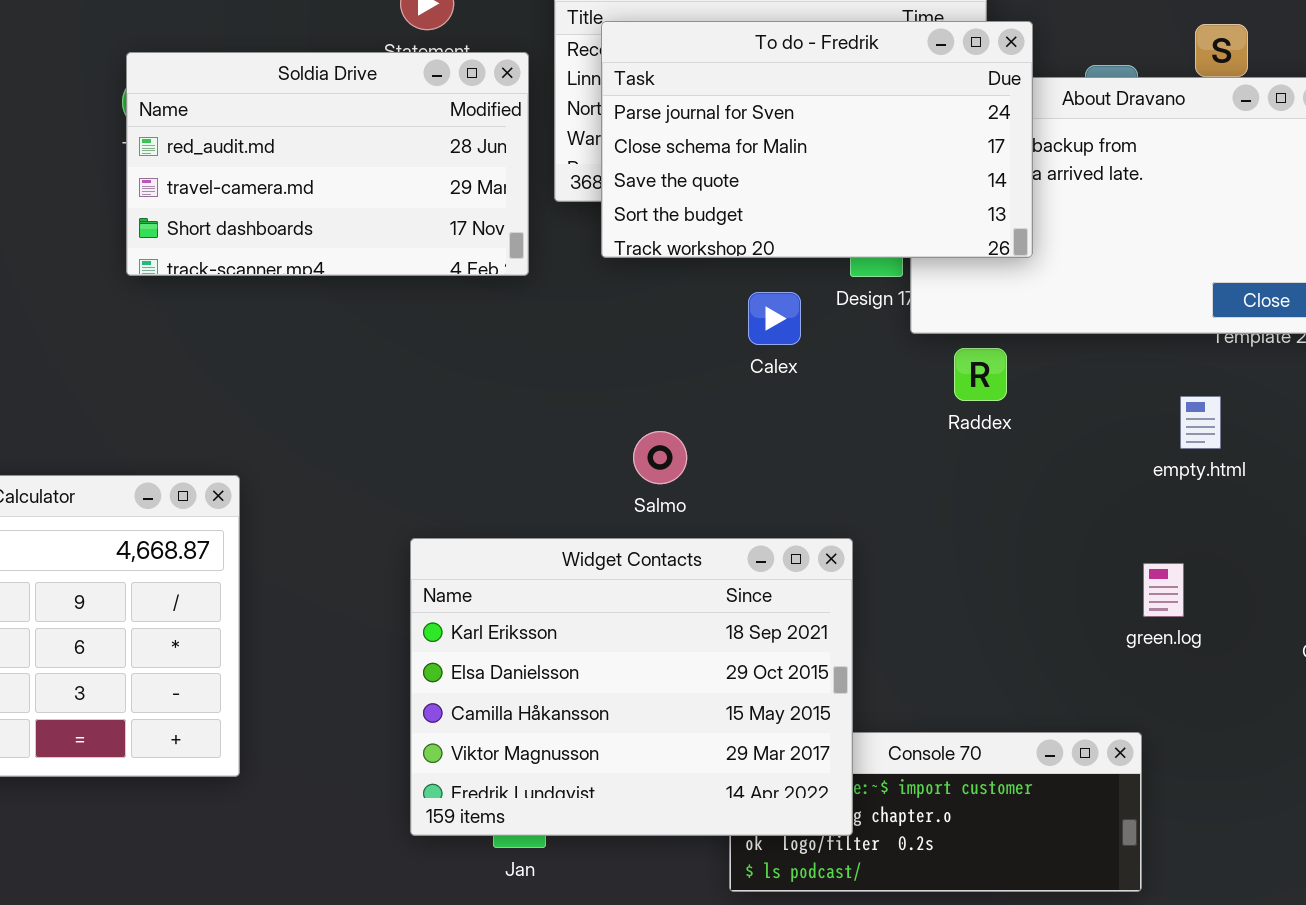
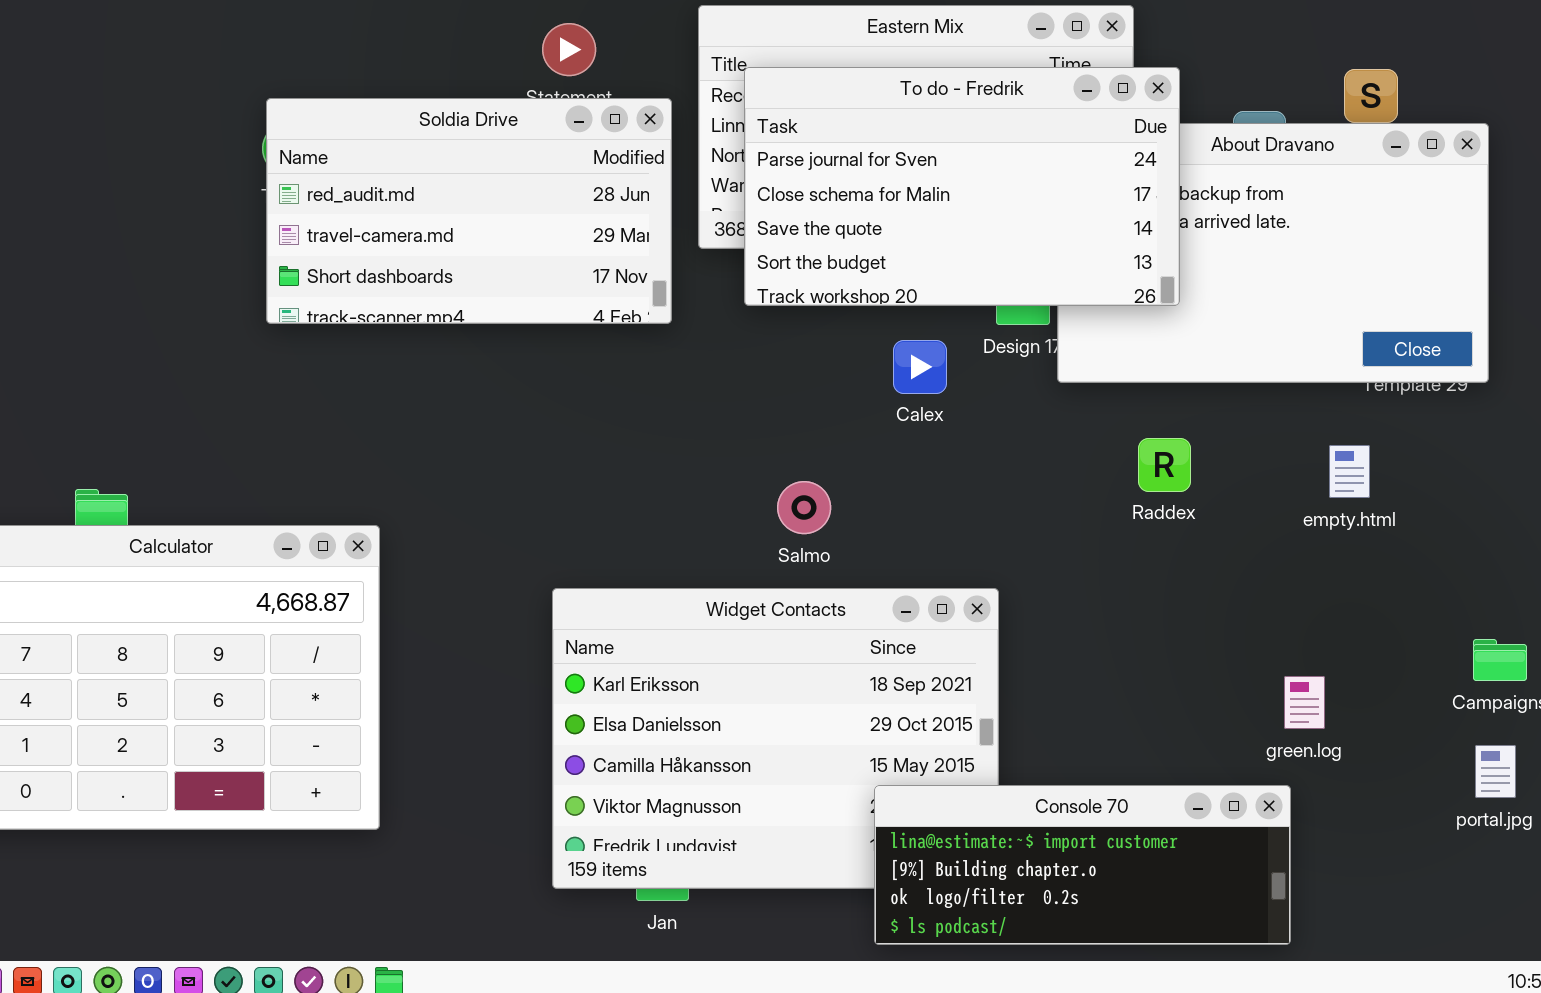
Raddex: [954,348,1007,401] -> [1138,438,1191,492], moved
green.log: [1143,563,1184,617] -> [1284,676,1325,729], moved
Console 70: [729,732,1142,892] -> [874,785,1291,945], raised

